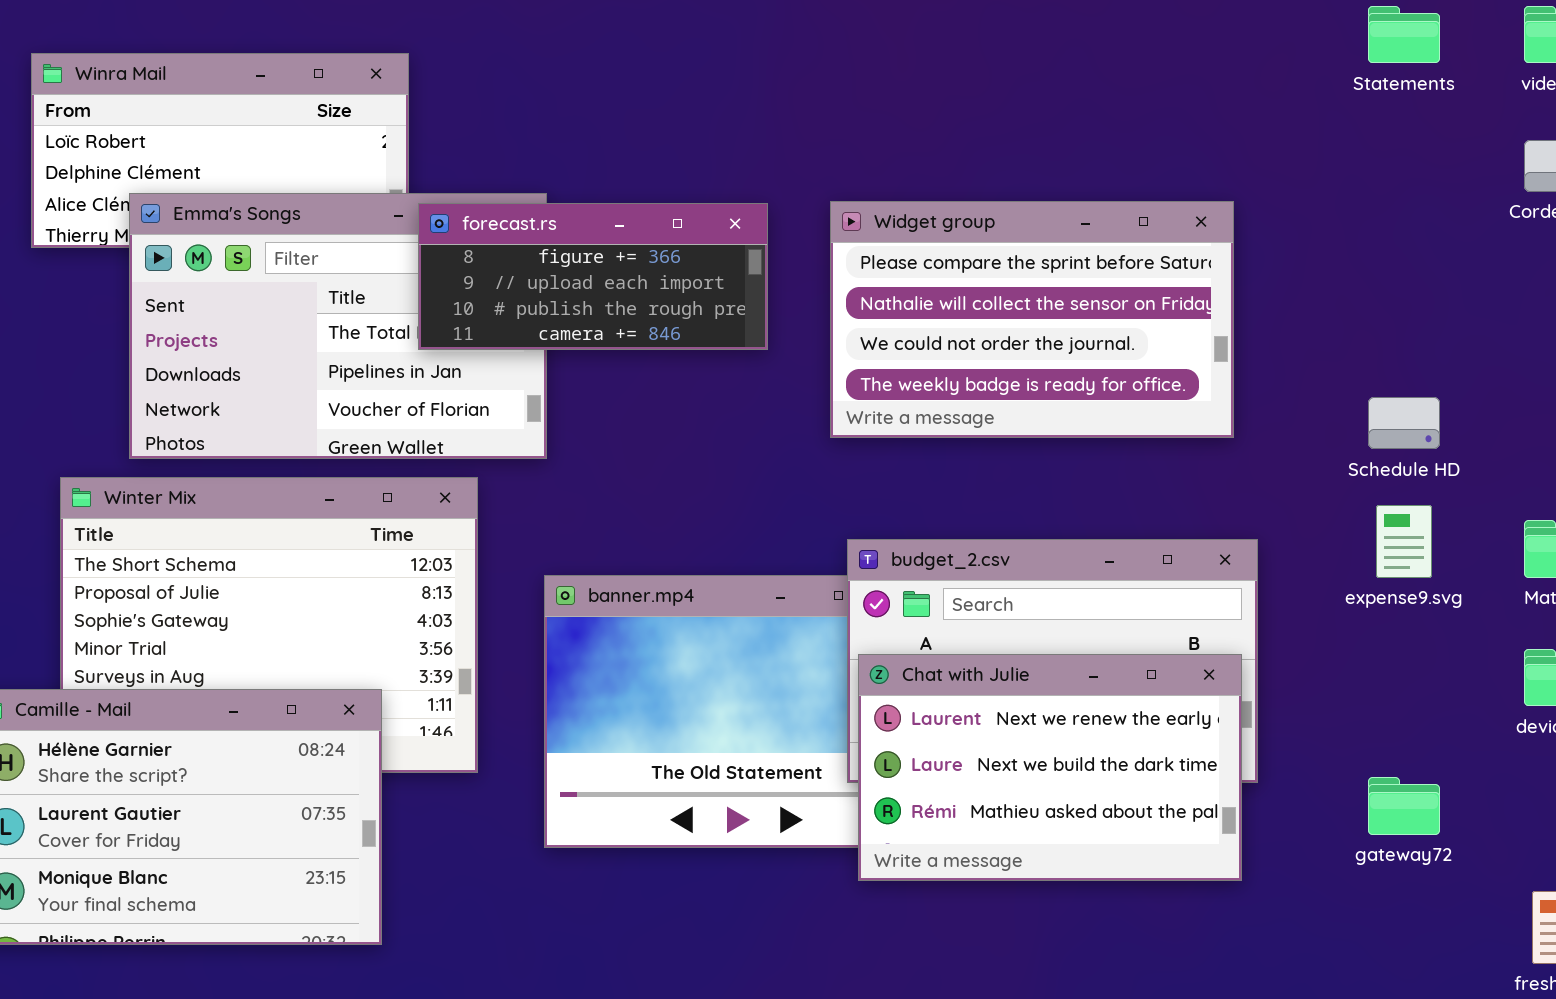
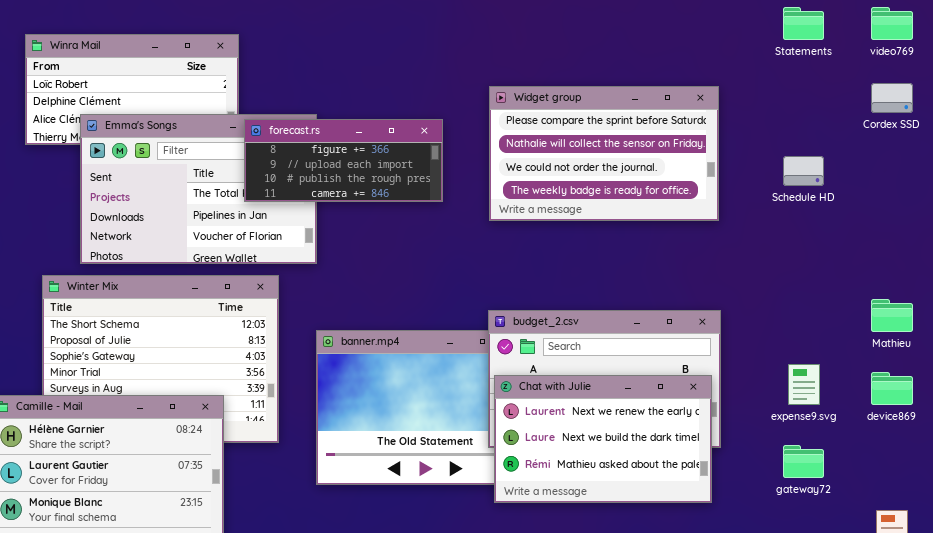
Widget group: [830,201,1234,438] -> [489,86,719,221], moved
Schedule HD: [1368,397,1440,449] -> [783,156,824,186], moved
expense9.svg: [1376,505,1432,578] -> [788,364,820,405], moved

